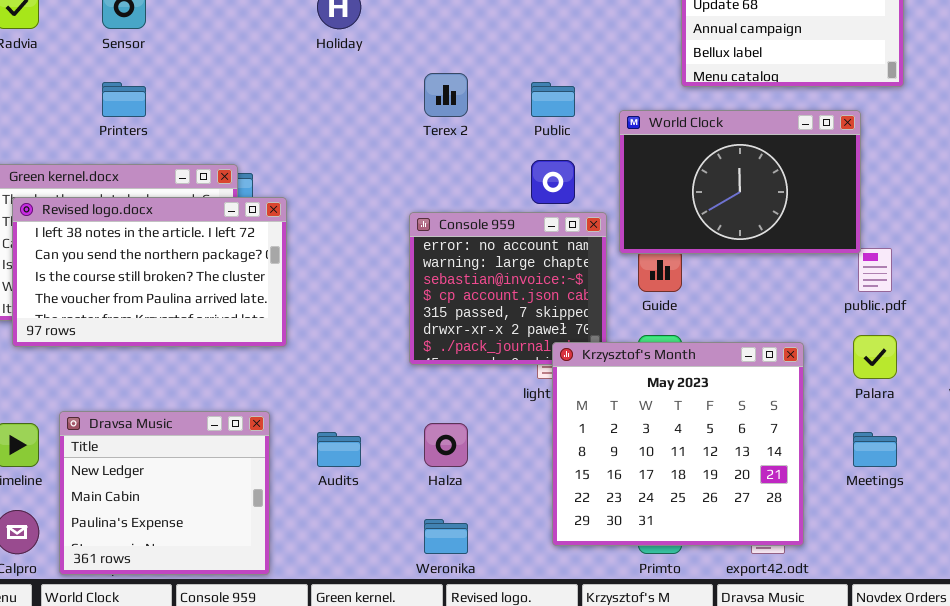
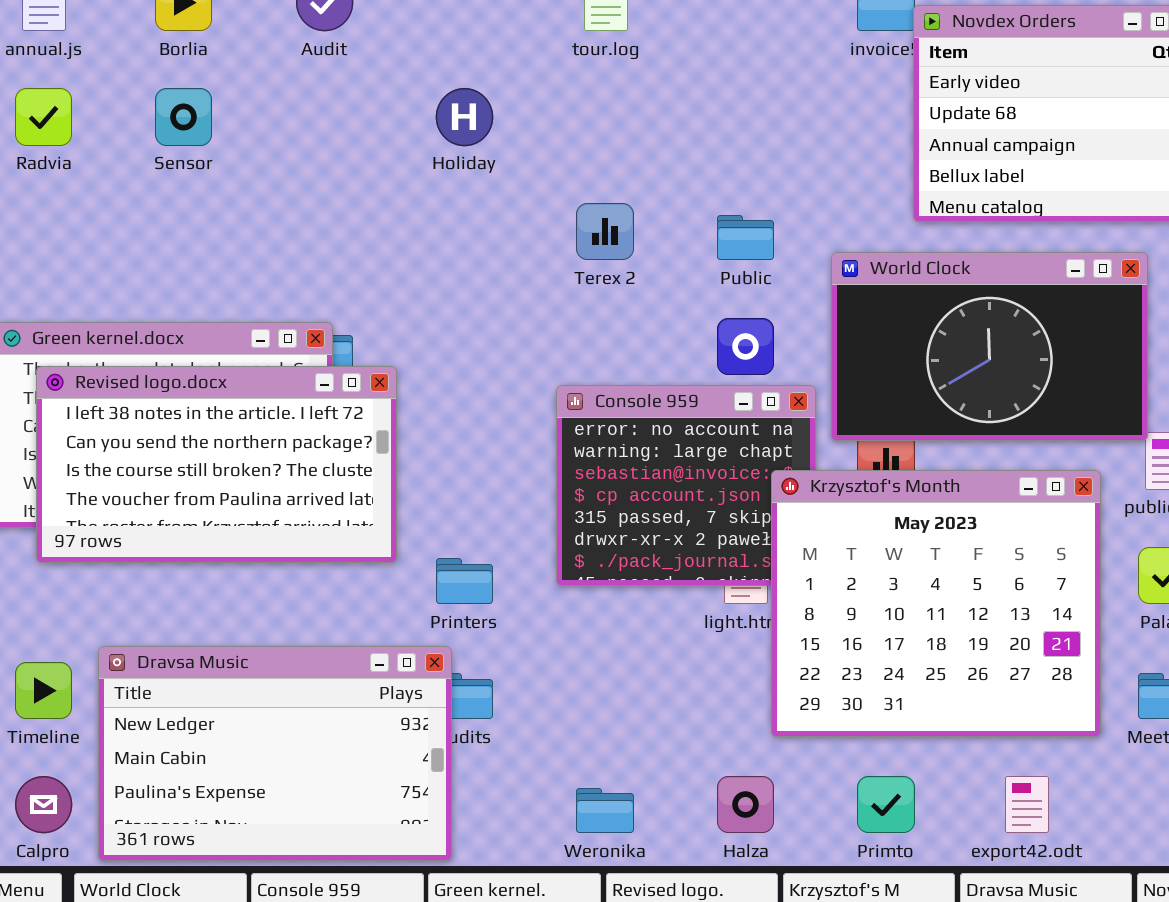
Printers: [102,82,146,117] -> [436,558,493,604], moved
Krzysztof's Month: [552,342,804,546] -> [771,470,1101,737], moved
Dravsa Music: [59,411,270,575] -> [98,646,452,861], resized
Halza: [424,423,468,467] -> [717,776,774,833], moved

